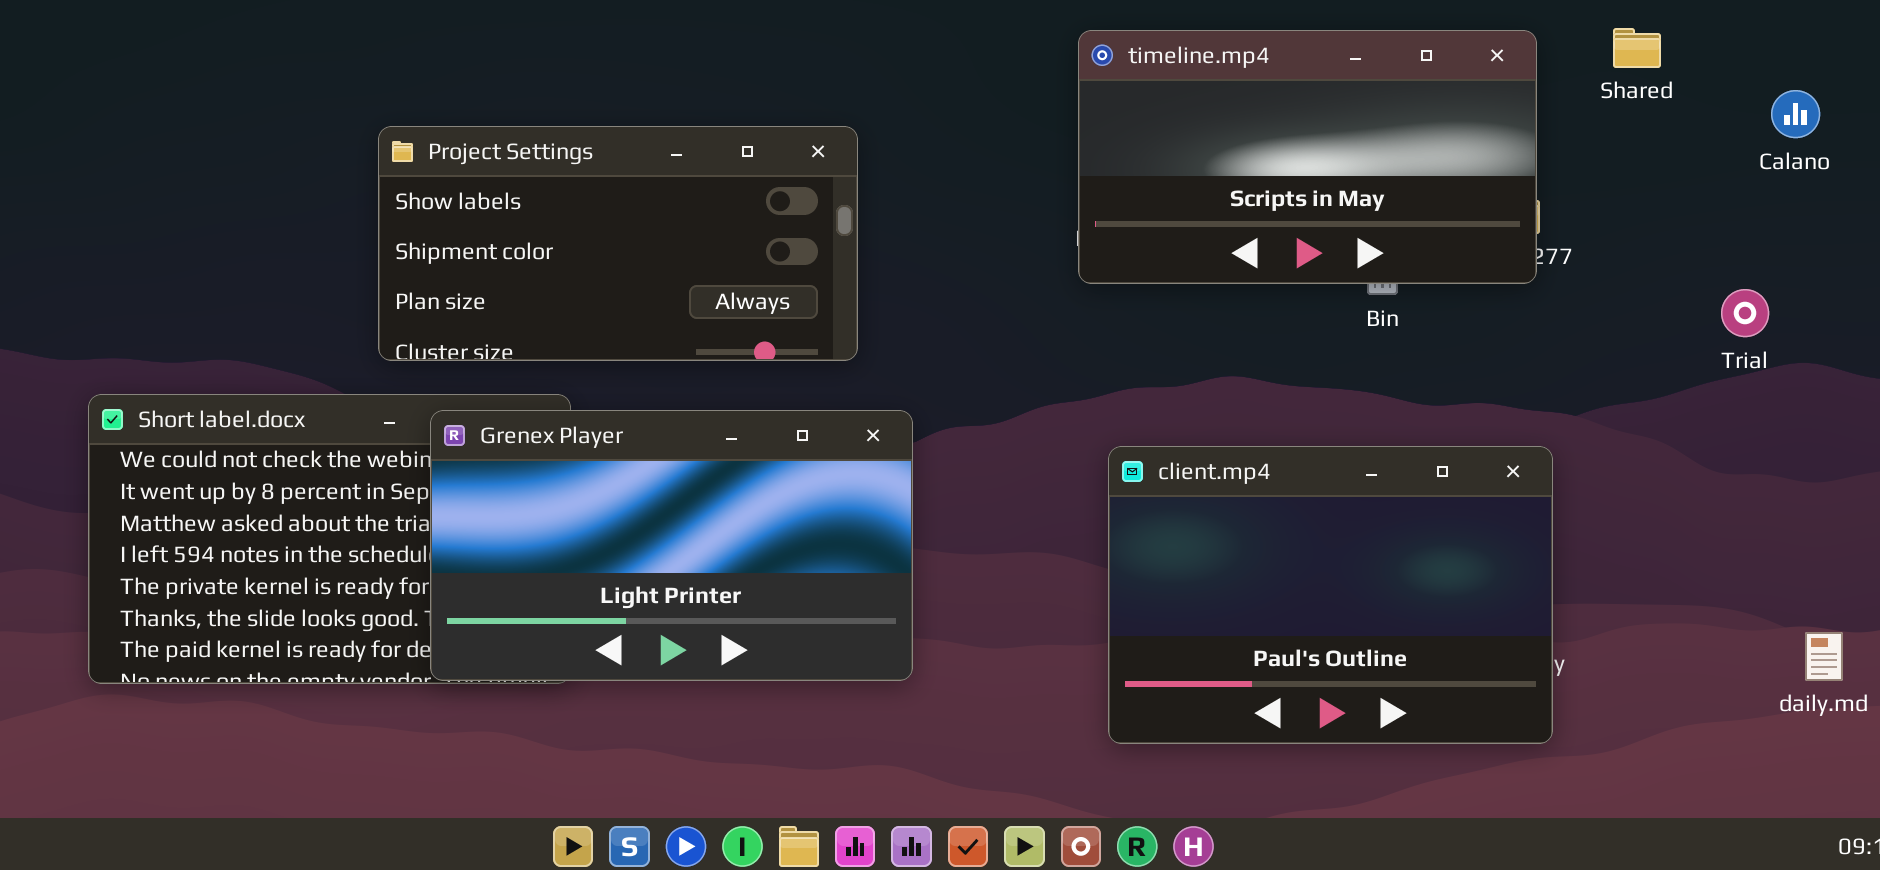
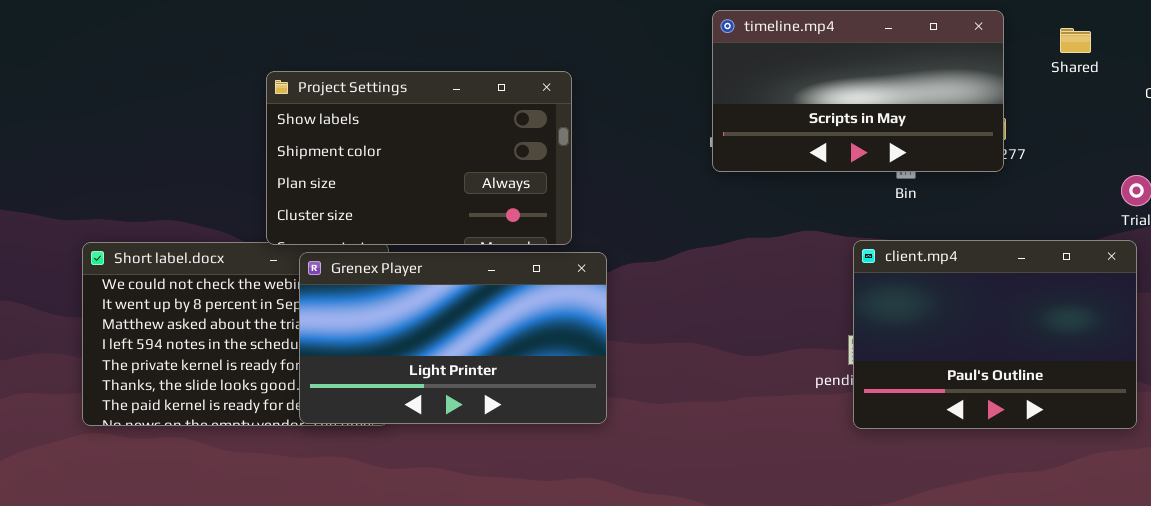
Shared: [1613,28,1661,68] -> [1060,28,1091,53], moved
Project Settings: [378,126,858,361] -> [266,71,572,245], resized
client.mp4: [1108,446,1553,744] -> [853,240,1137,429], moved

